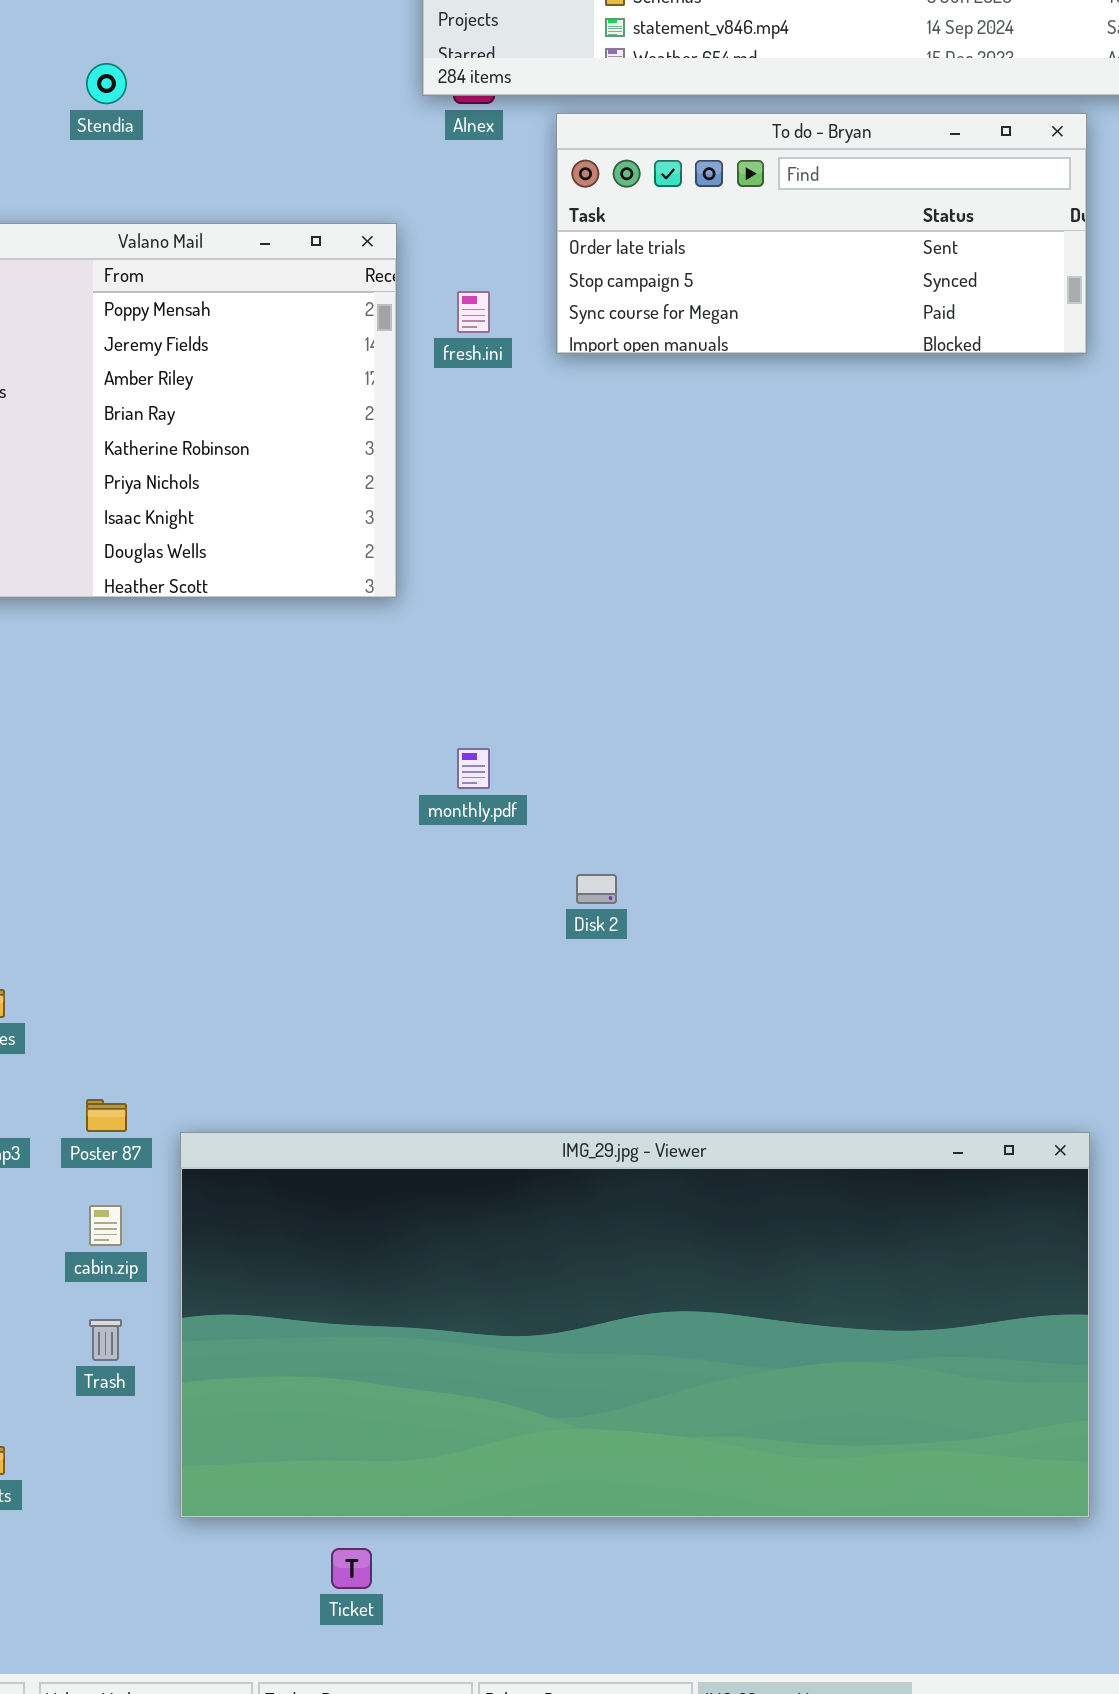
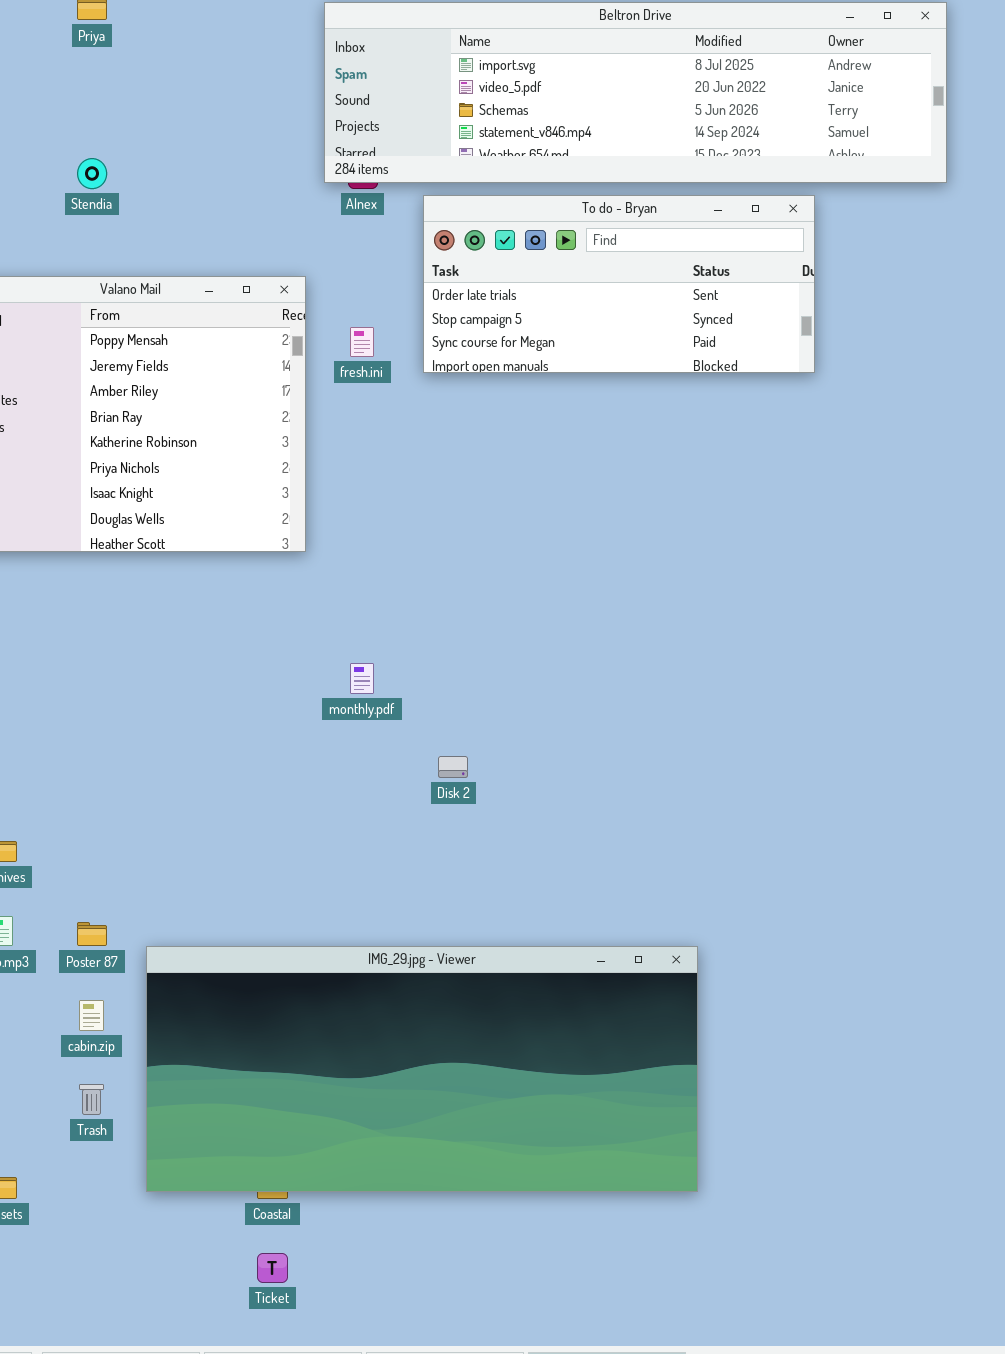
IMG_29.jpg - Viewer: [180,1132,1090,1518] -> [146,946,698,1192], resized

